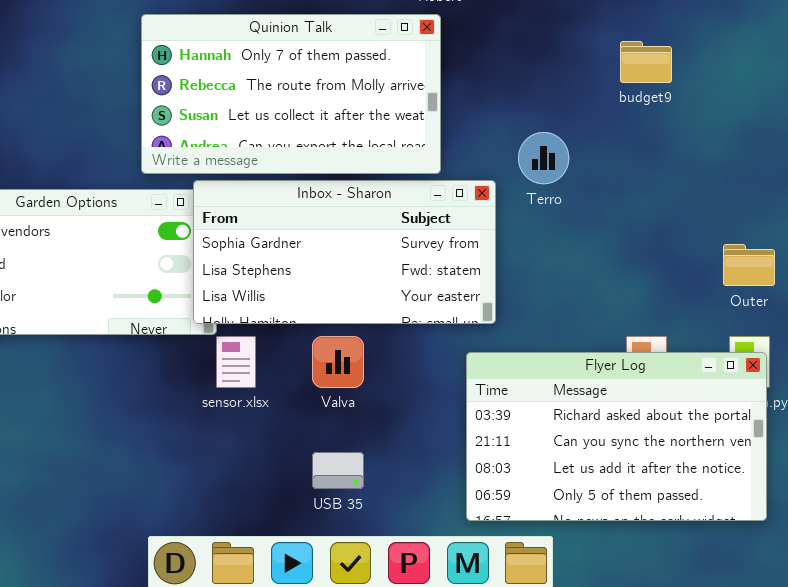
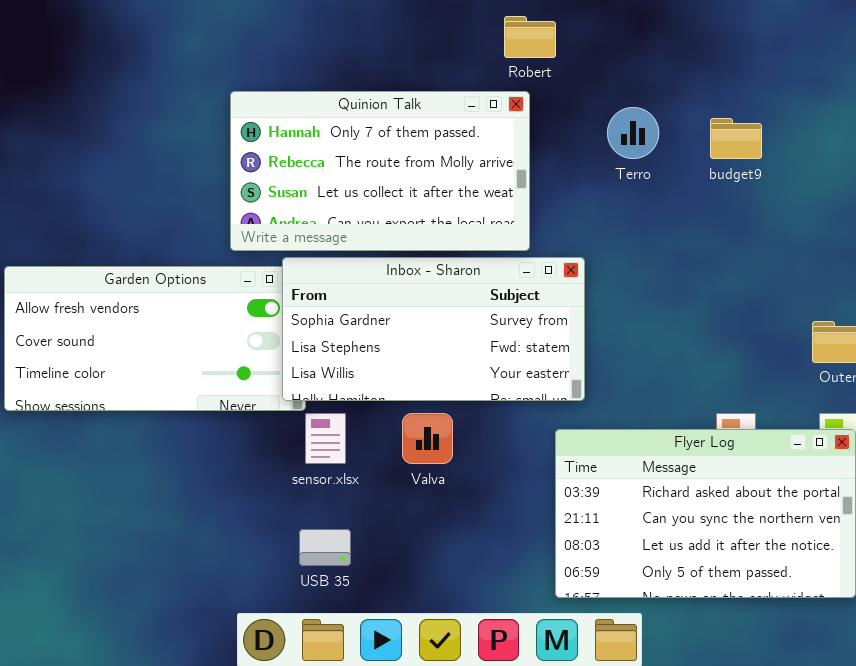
Terro: [518,132,569,184] -> [607,107,659,159], moved
USB 35: [312,452,364,489] -> [299,529,351,566], moved

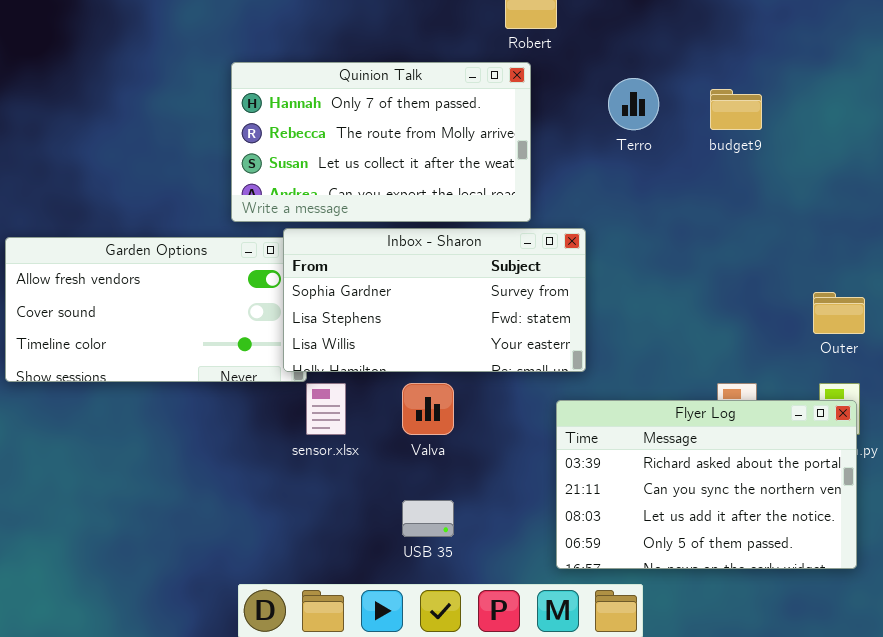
USB 35: [299,529,351,566] -> [402,500,454,537], moved

